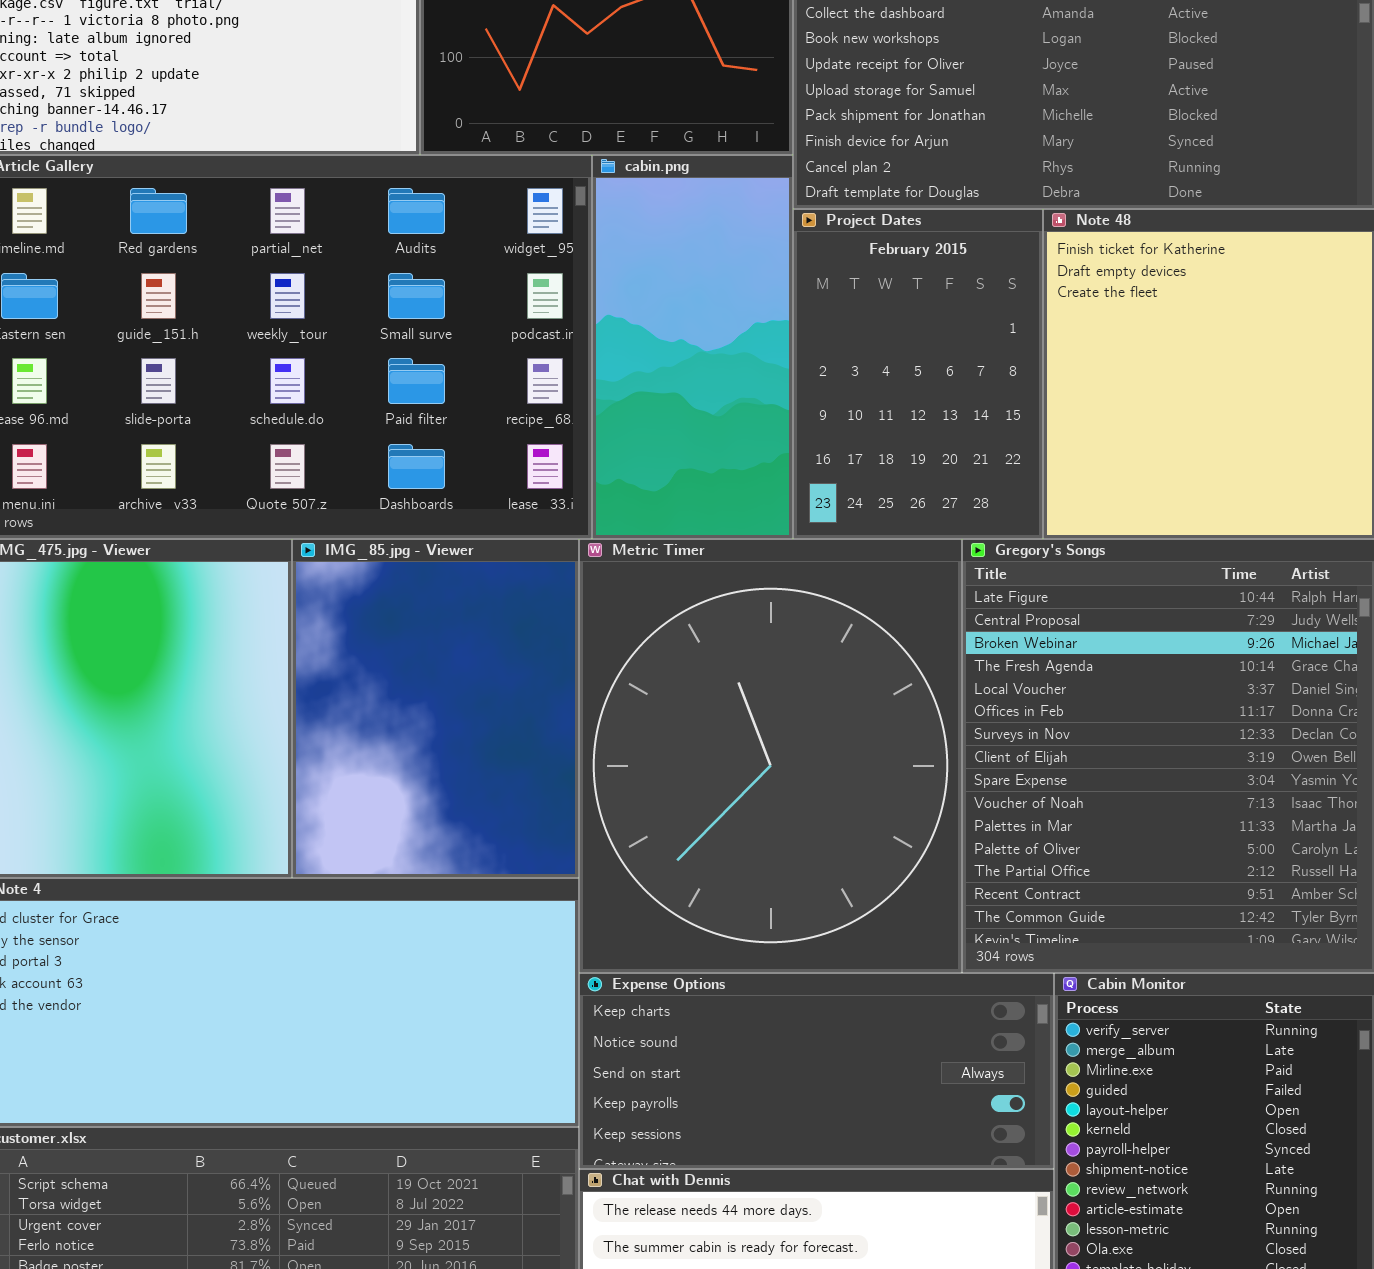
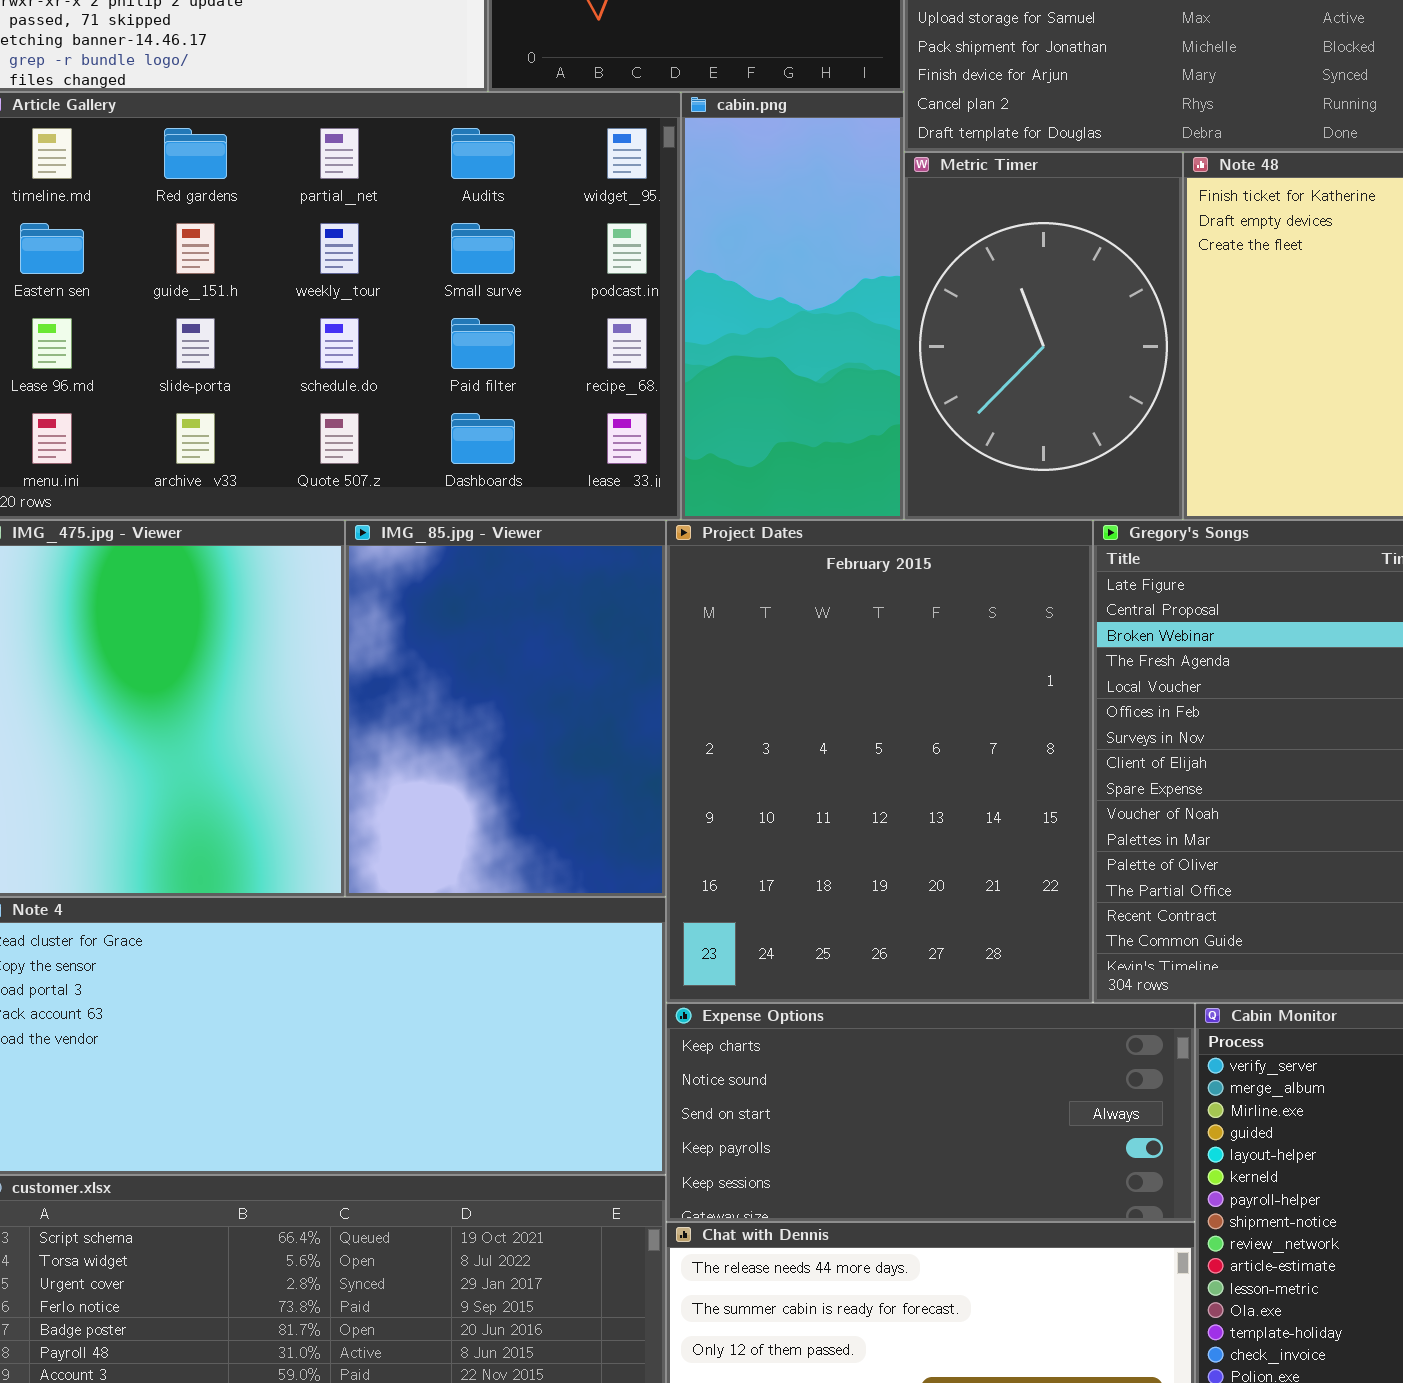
Project Dates: [793,209,1043,539] -> [666,520,1093,1003], moved, resized
Metric Timer: [579,539,962,973] -> [904,152,1183,520], moved, resized

